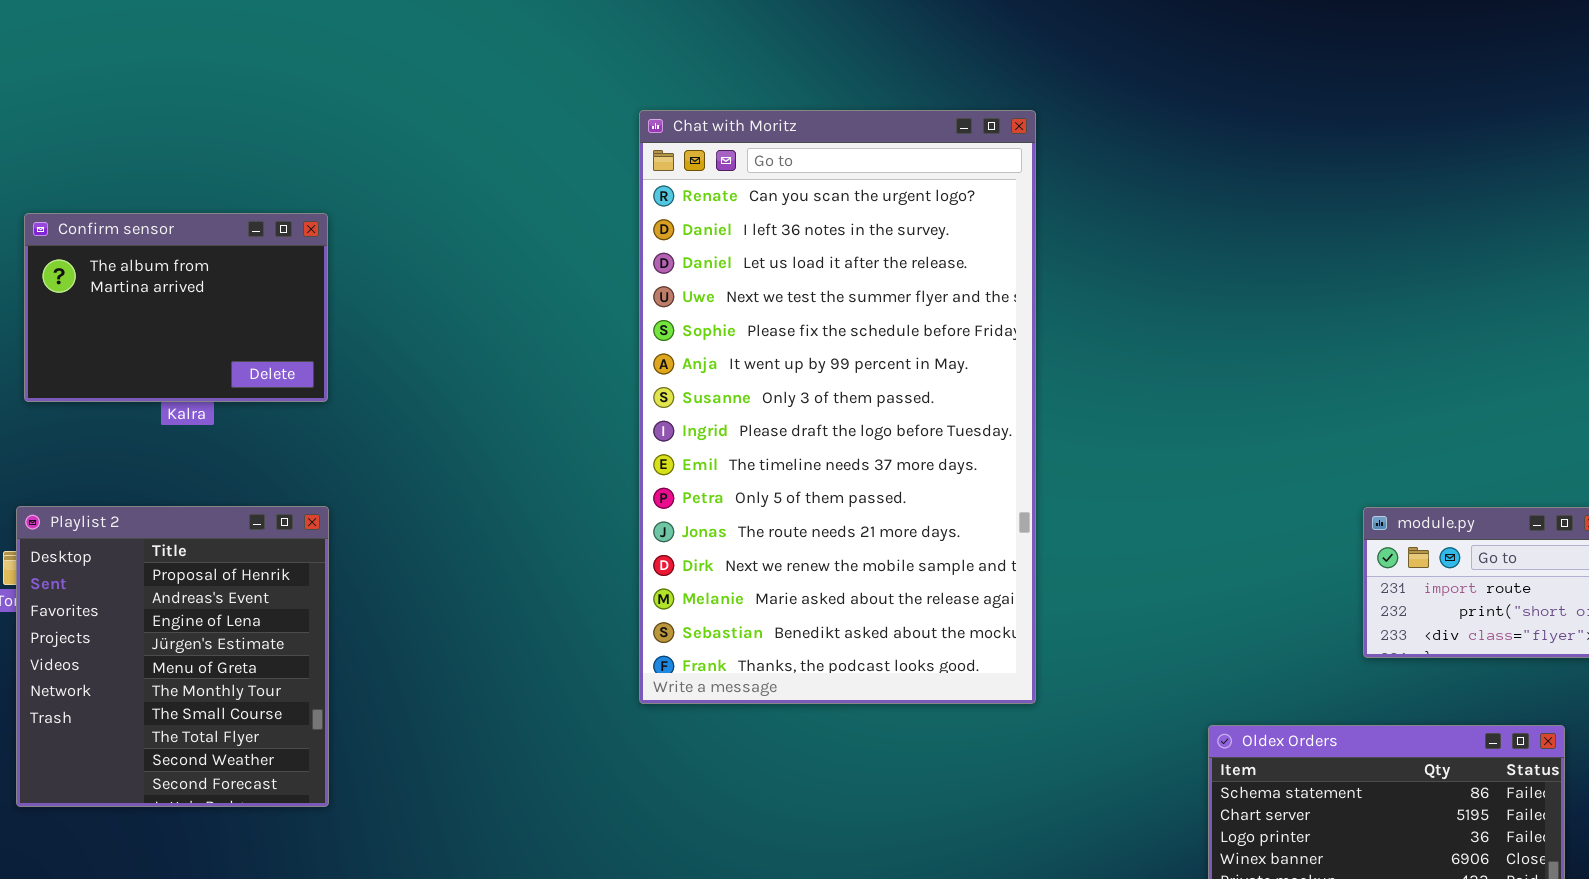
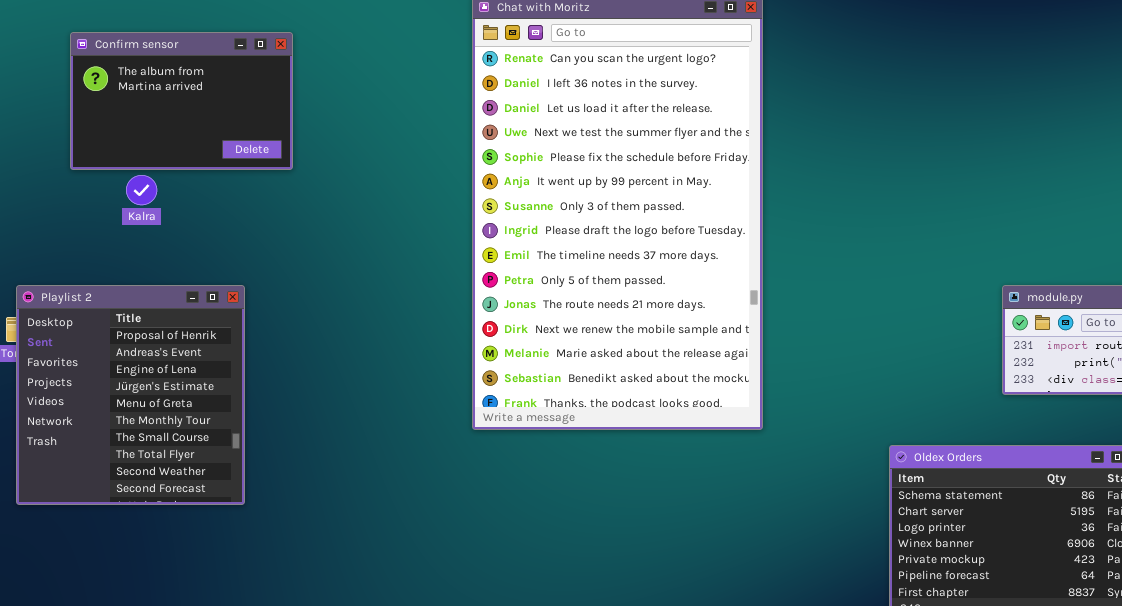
Confirm sensor: [24,213,328,402] -> [70,32,293,170], moved

